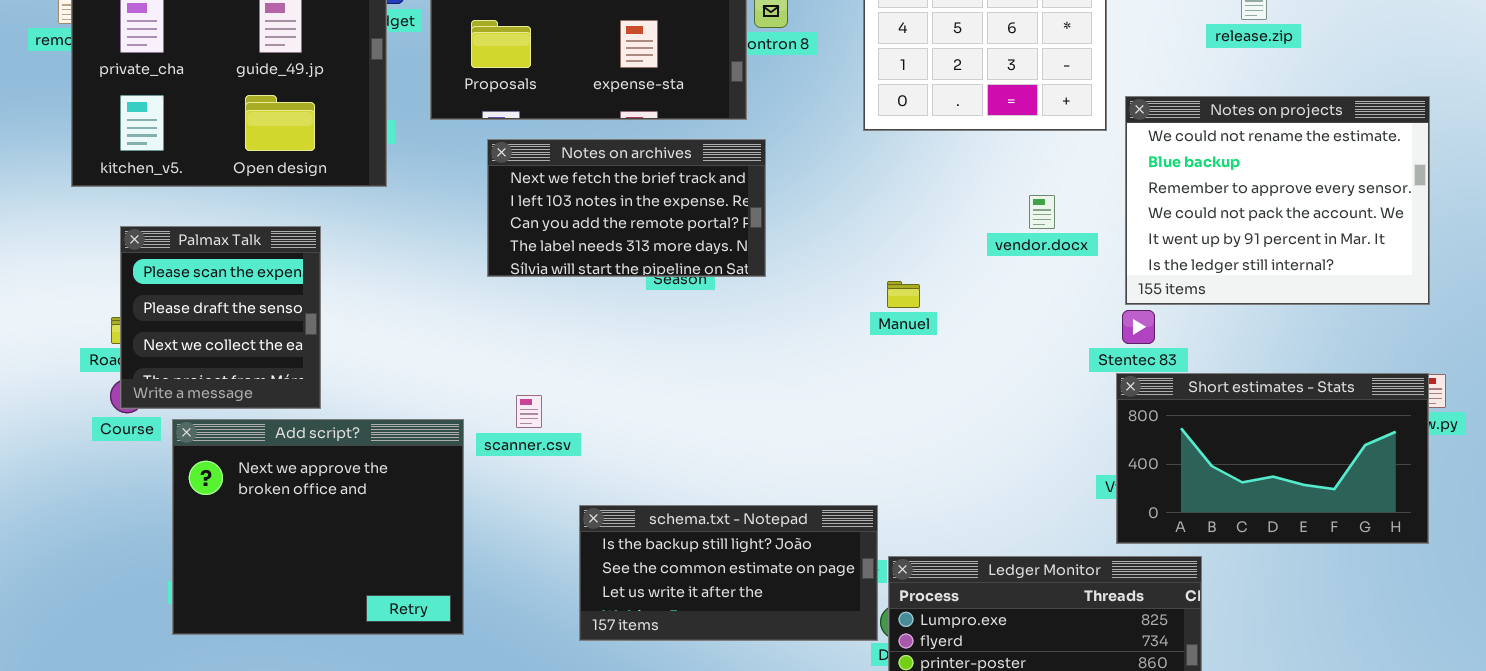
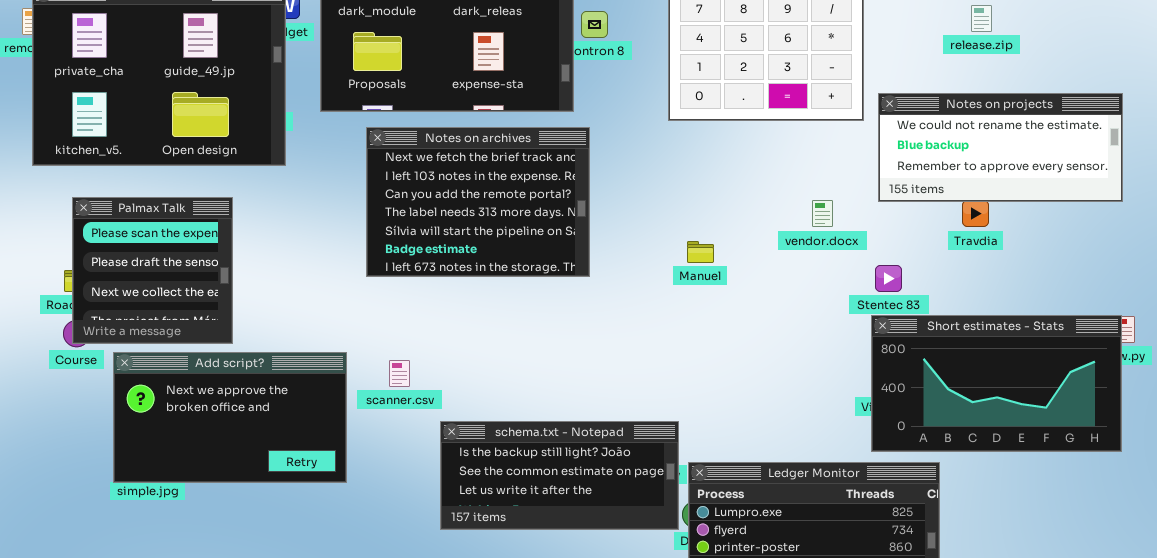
Notes on projects: [1125,96,1430,305] -> [878,93,1123,202], resized
Notes on archives: [487,139,766,277] -> [366,127,590,277], resized
vendor.docx: [1029,195,1055,229] -> [812,200,833,227], moved
scanner.csv: [516,395,542,428] -> [389,360,410,387], moved
Add script?: [172,419,464,635] -> [113,352,347,483], resized

